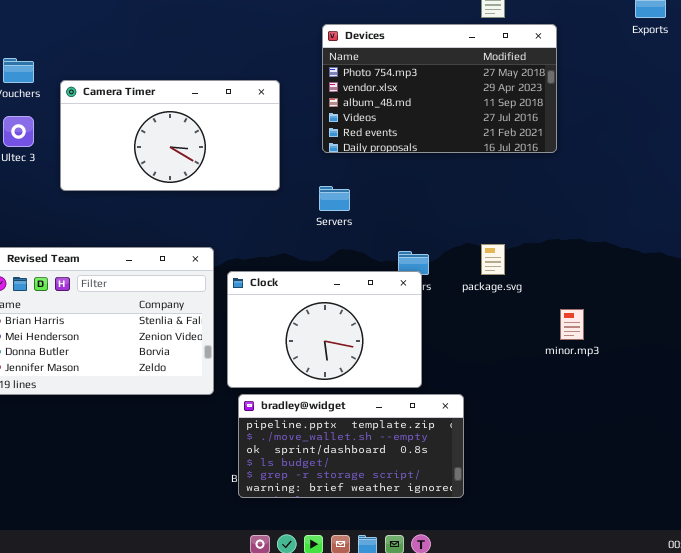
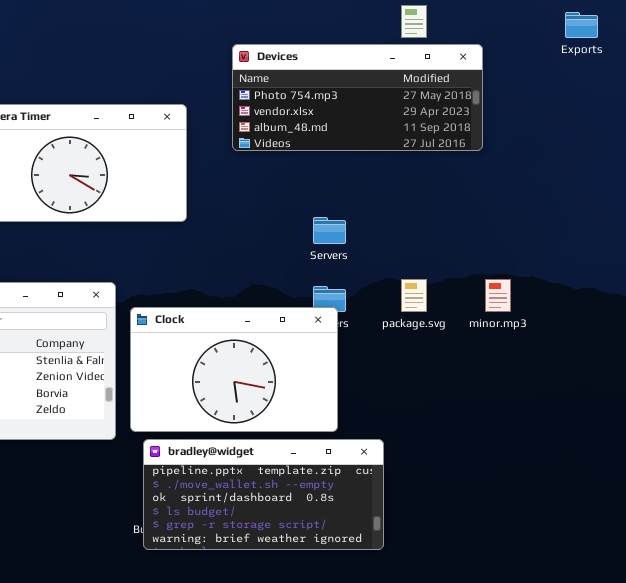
Devices: [322,24,557,153] -> [232,44,483,151], resized
Servers: [319,186,350,211] -> [313,217,346,244], moved
minor.mp3: [560,309,584,340] -> [485,279,511,312], moved

